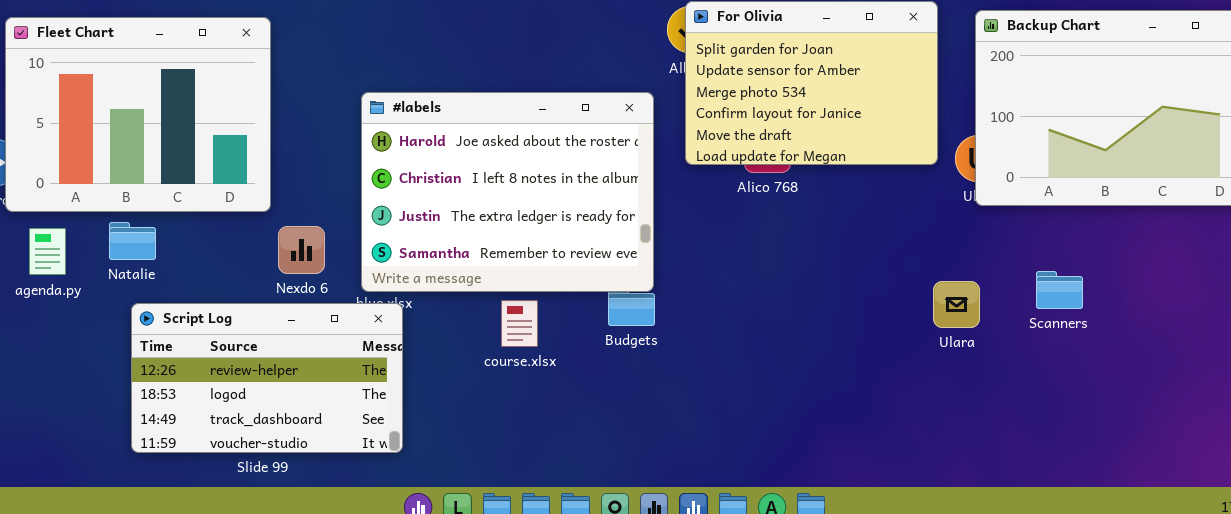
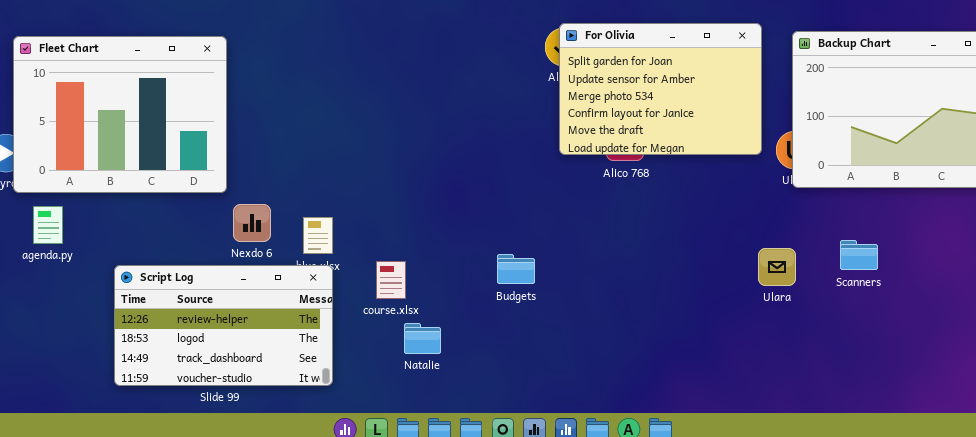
#labels: [361,92,654,292] -> none, closed
Natalie: [109,222,156,260] -> [404,323,441,354], moved
course.xlsx: [501,300,538,347] -> [376,261,406,299], moved

